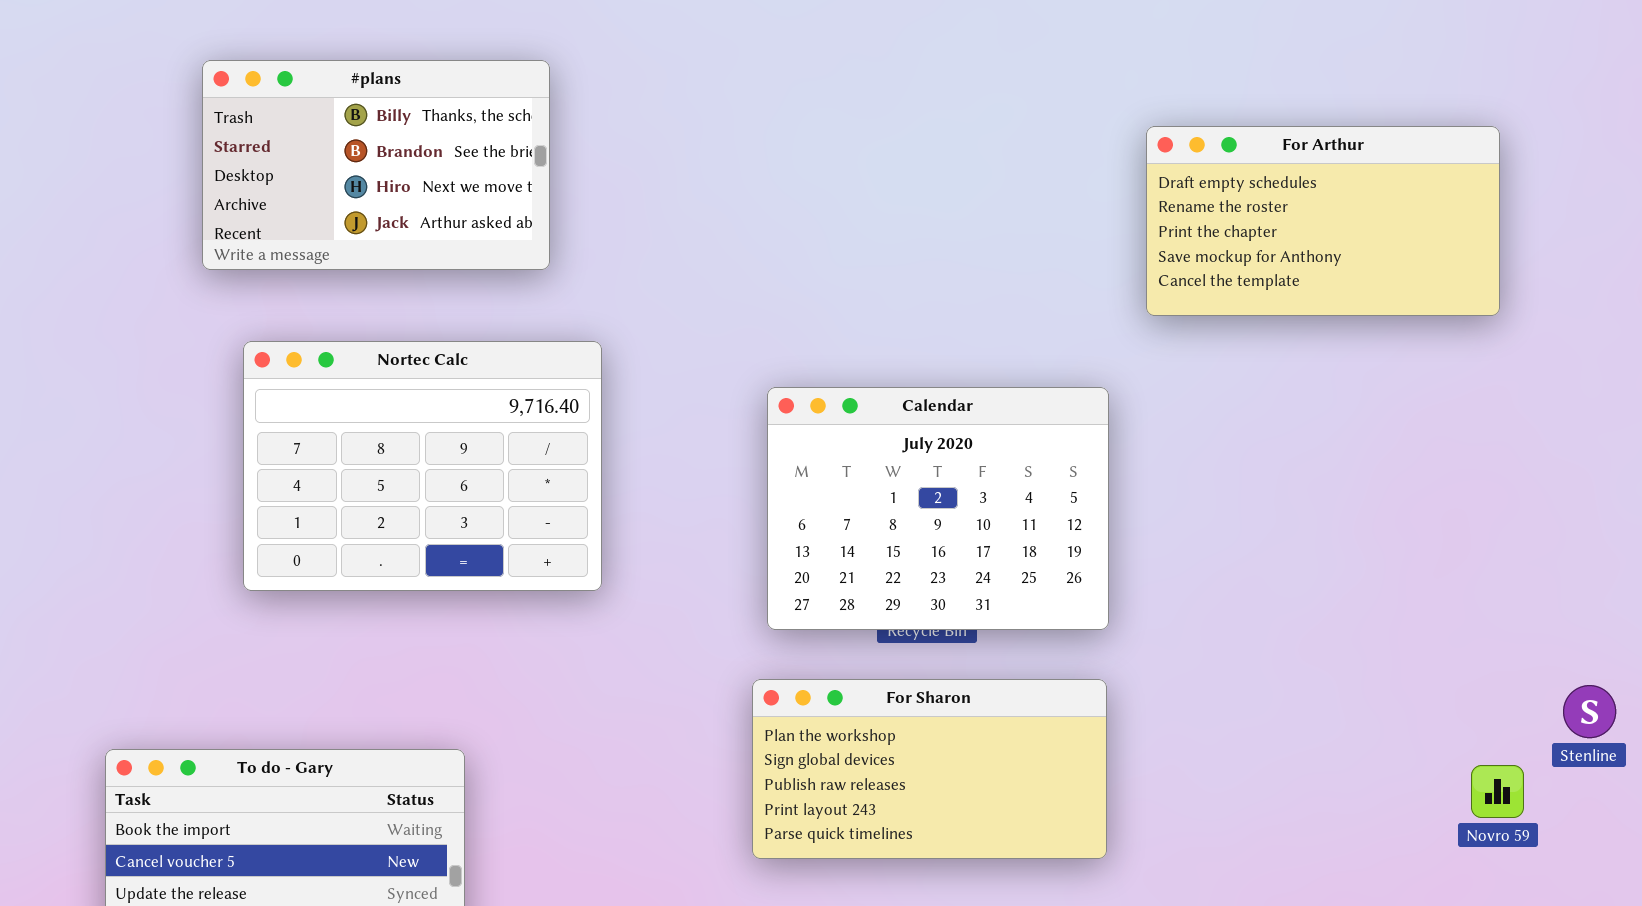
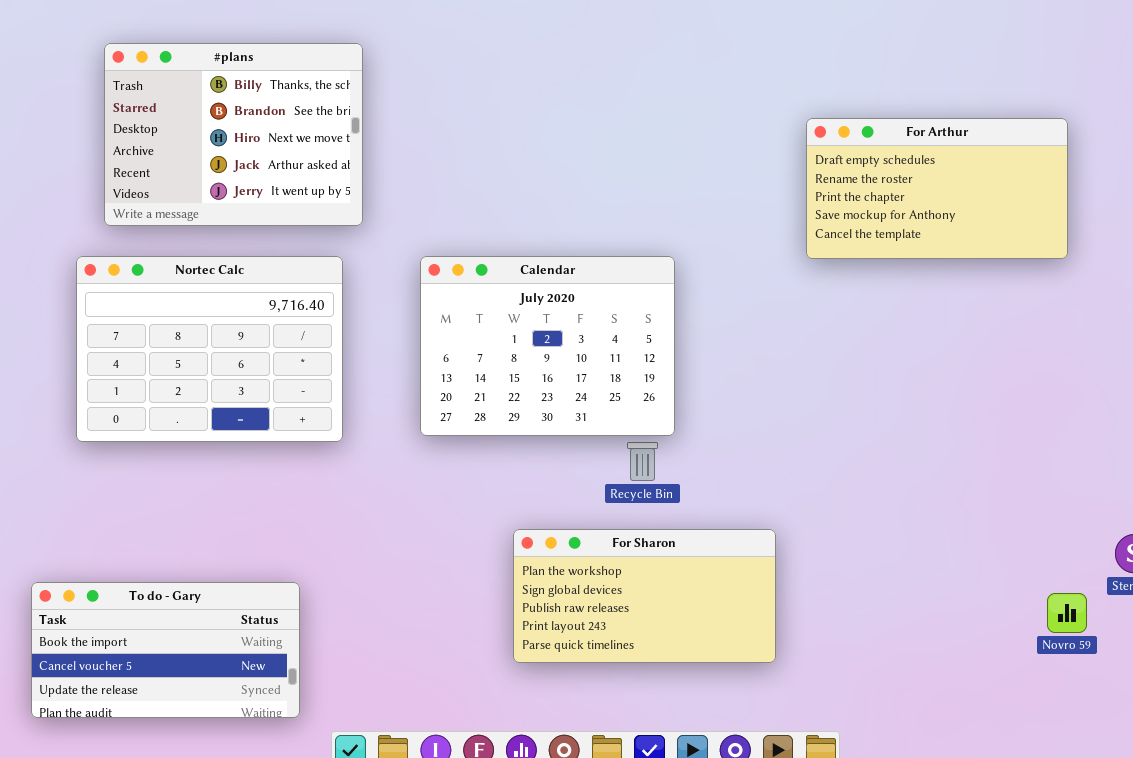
#plans: [202,60,550,270] -> [104,43,363,226], resized
Nortec Calc: [243,341,602,591] -> [76,256,343,442], moved
Calendar: [767,387,1109,630] -> [420,256,675,436], moved

